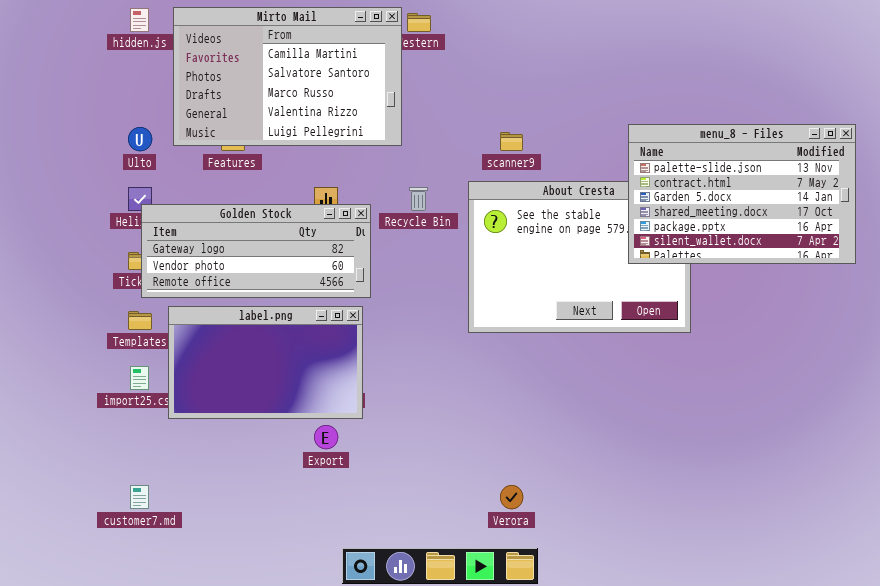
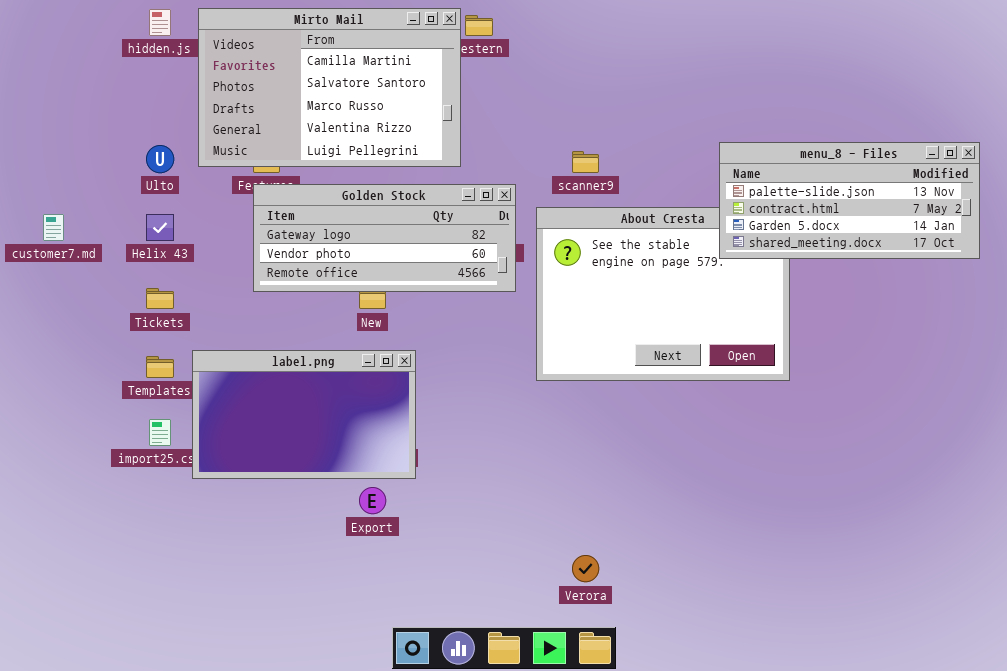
menu_8 - Files: [628,124,856,264] -> [719,142,980,259], resized
Golden Stock: [141,204,371,298] -> [253,184,516,292], moved
customer7.md: [130,485,149,509] -> [43,214,64,241], moved

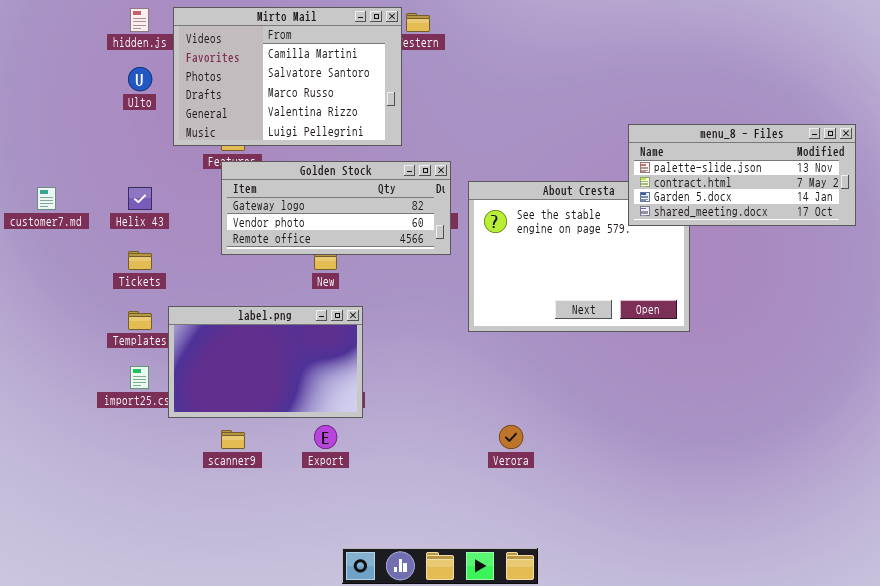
Ulto: [146,145,174,173] -> [128,67,152,91], moved
scanner9: [572,151,599,173] -> [221,430,245,449], moved
Verora: [572,555,599,582] -> [499,425,523,449], moved

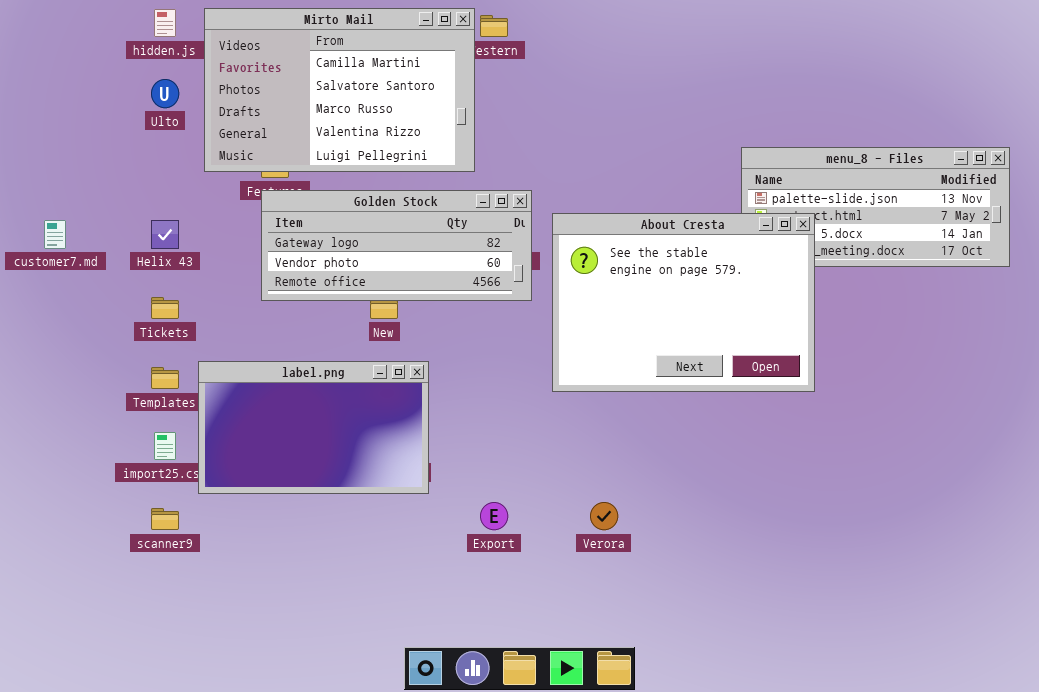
About Cresta: [468,181,690,332] -> [552,213,815,392], raised
Export: [314,425,337,449] -> [480,502,508,530], moved
scanner9: [221,430,245,449] -> [151,508,179,530], moved

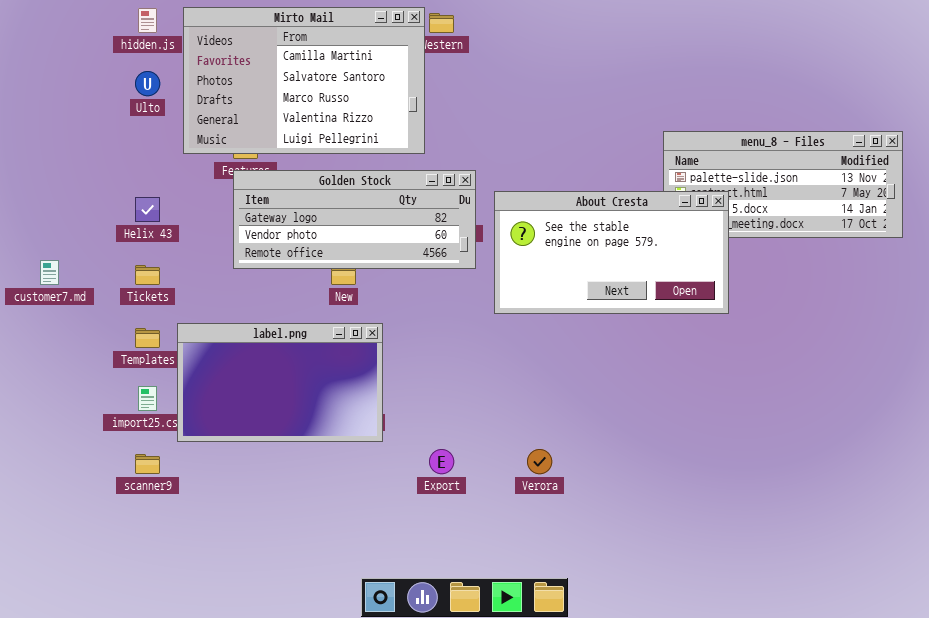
About Cresta: [552,213,815,392] -> [494,191,729,314], resized
customer7.md: [44,220,66,249] -> [40,260,59,285], moved

